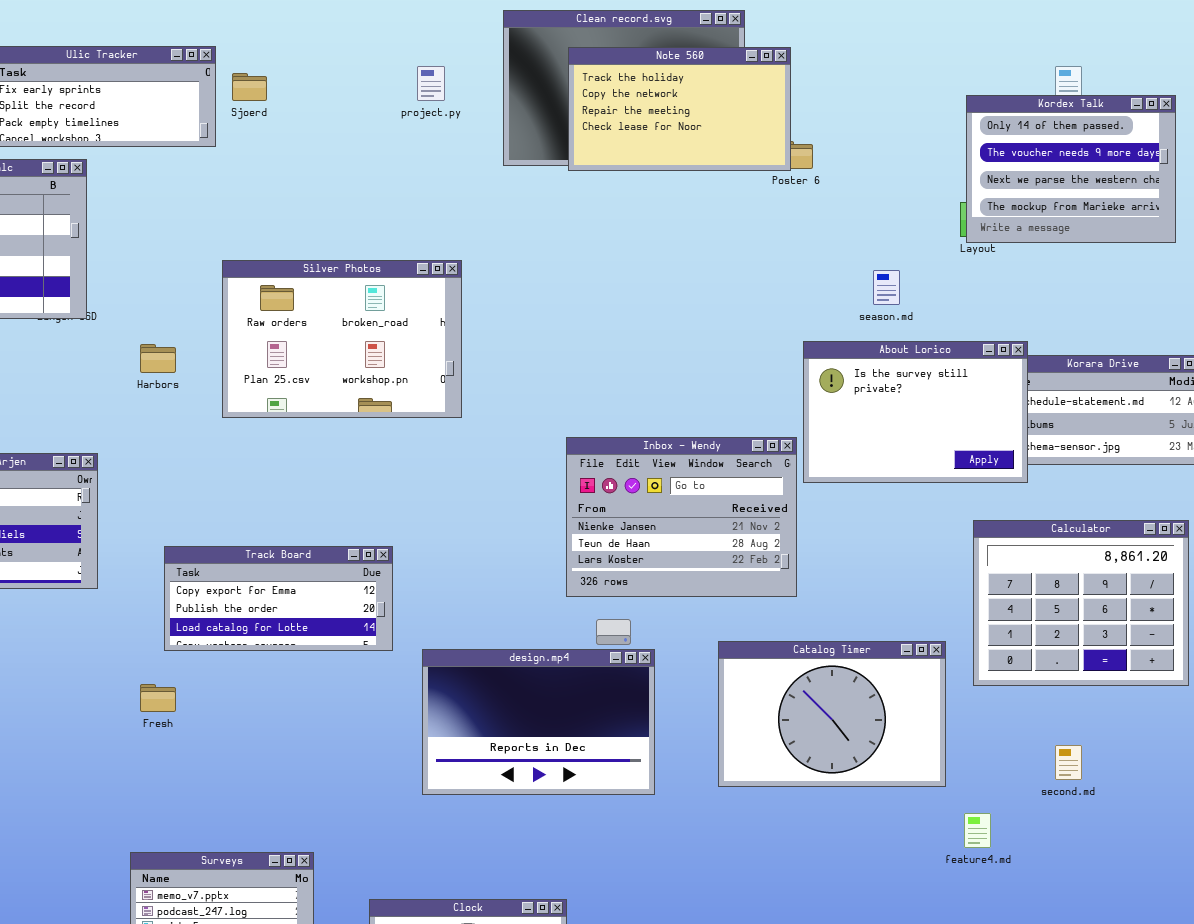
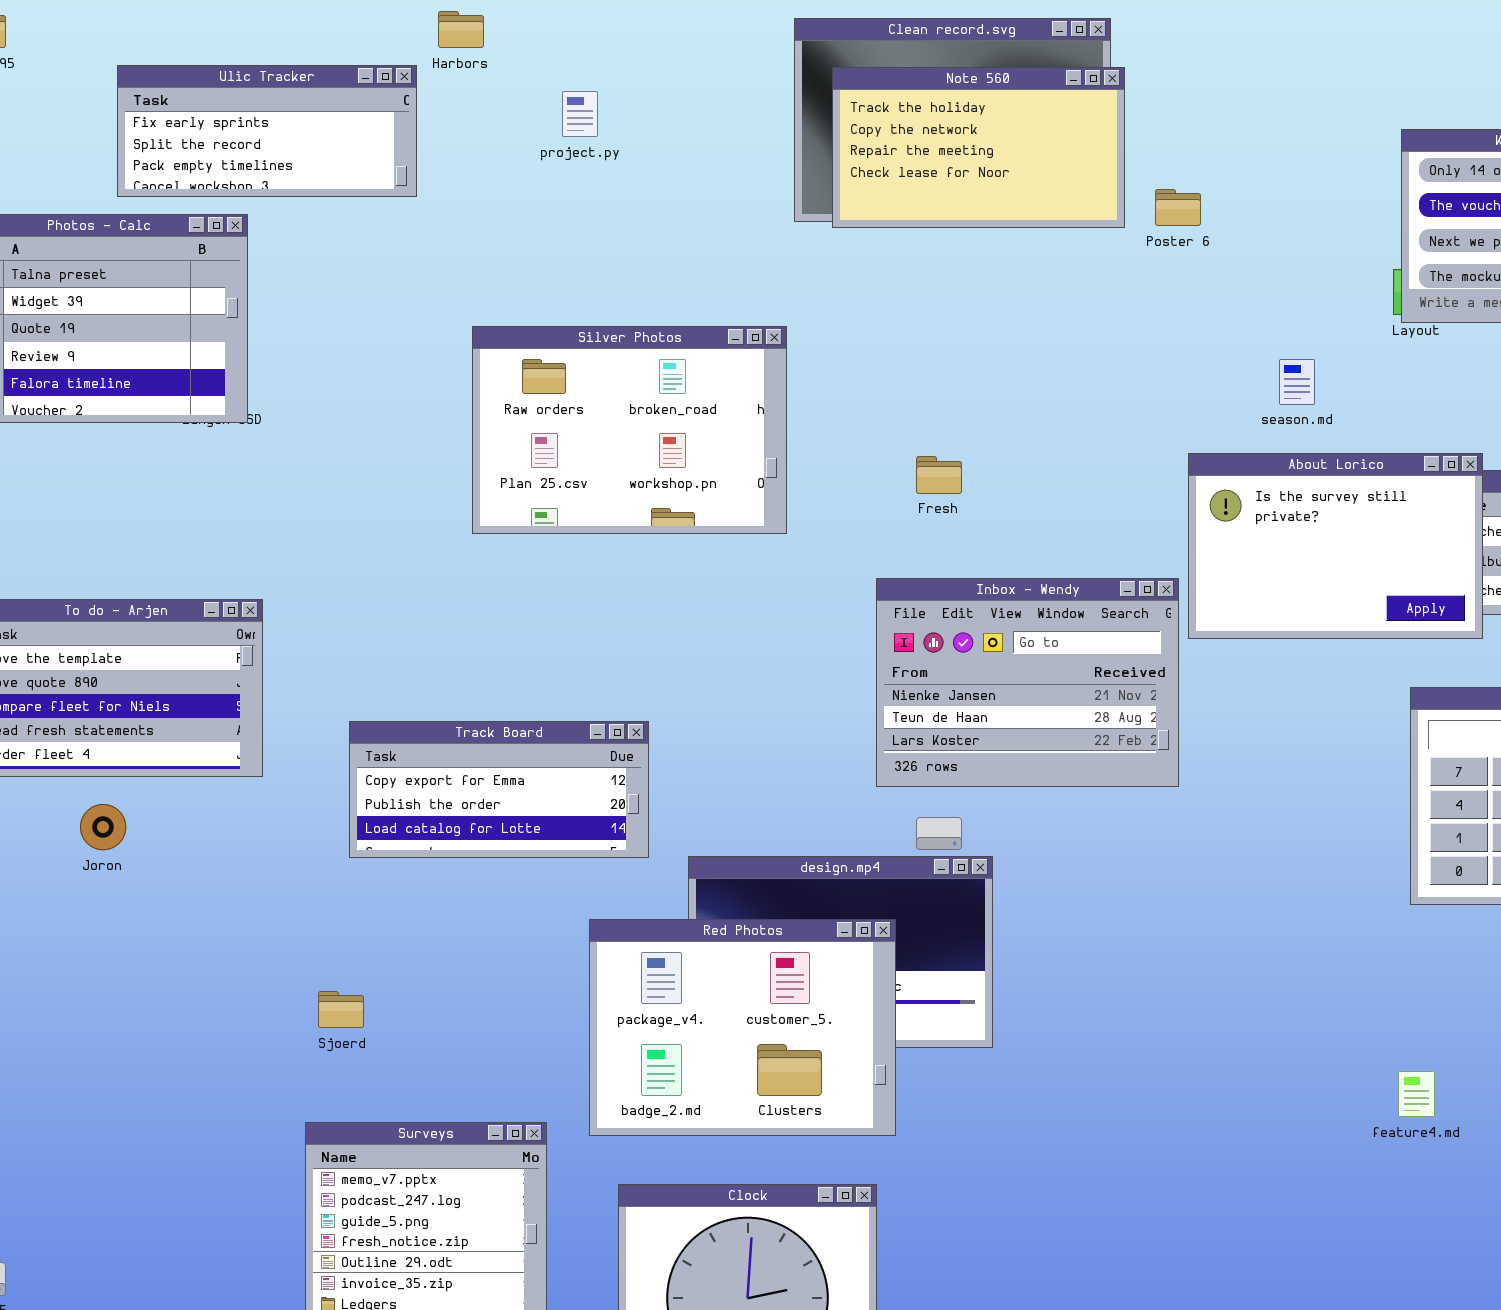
Note 560: [568,47,791,171] -> [832,67,1125,228], moved
project.py: [417,66,445,101] -> [562,91,598,137], moved
Sjoerd: [232,73,267,101] -> [318,991,364,1028], moved
Silver Photos: [222,260,462,418] -> [472,326,787,534], moved
Harbors: [140,344,176,373] -> [438,11,484,48], moved
Catalog Timer: [718,641,946,787] -> none, closed
Fresh: [140,684,176,712] -> [916,456,962,494], moved
Red Photos: none -> [589,919,896,1136], opened

